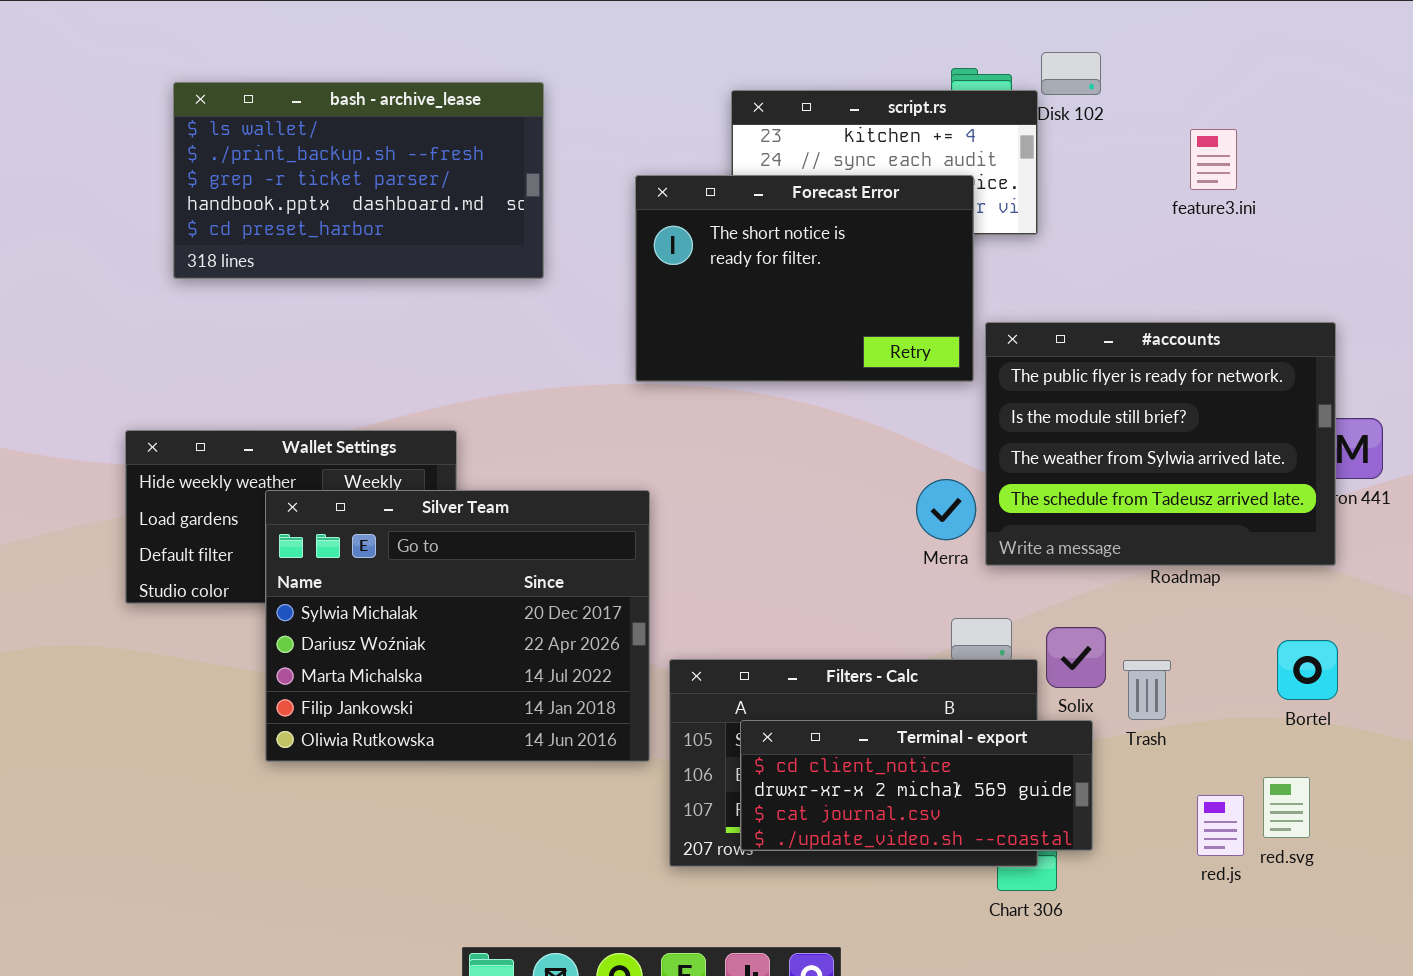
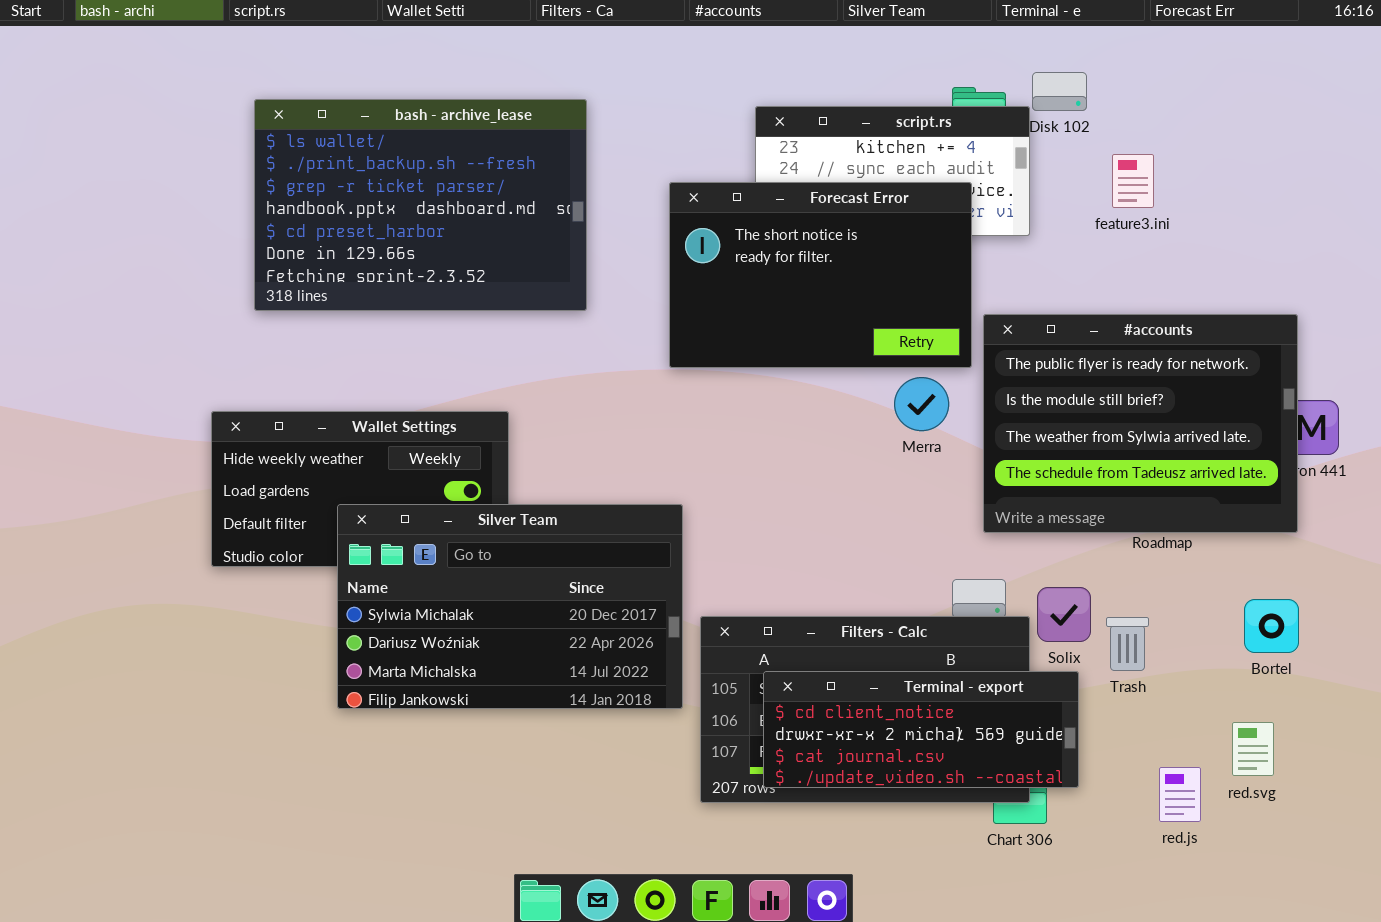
bash - archive_lease: [173,82,544,279] -> [254,99,587,311], resized
feature3.ini: [1190,129,1237,190] -> [1112,154,1154,208], moved
Merra: [916,479,976,540] -> [894,377,949,431], moved
Silver Team: [265,490,650,762] -> [337,504,683,709], resized
red.js: [1197,795,1244,856] -> [1159,767,1201,822], moved

